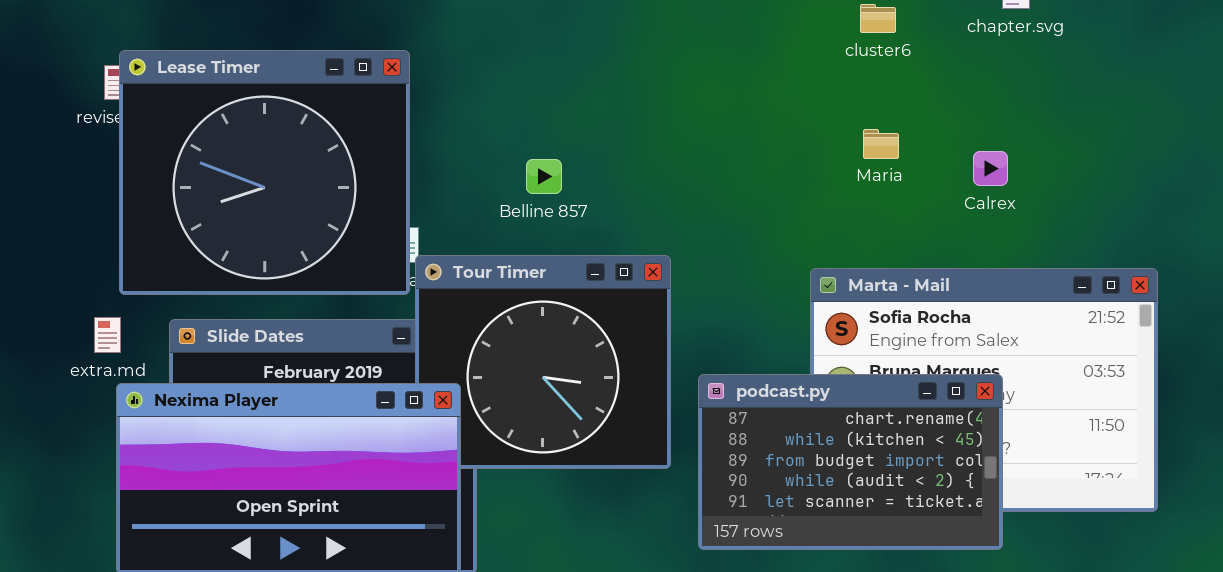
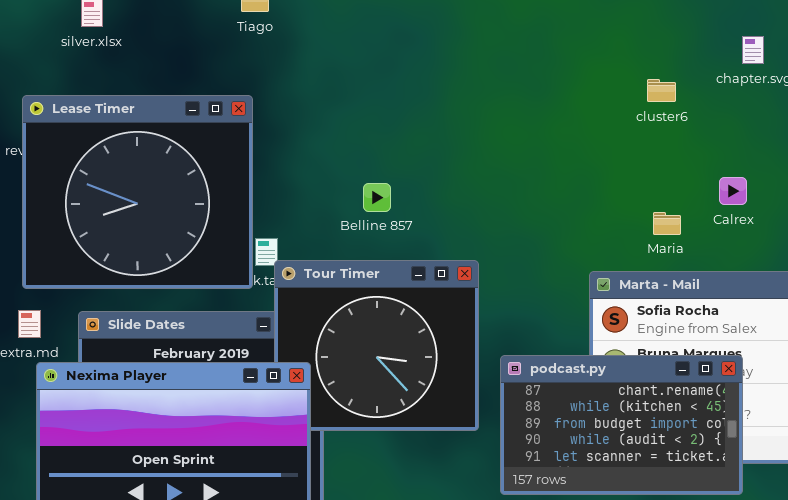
cluster6: [860,4,896,33] -> [647,79,676,102], moved
Lease Timer: [119,50,410,295] -> [22,95,253,289], moved
Maria: [863,129,899,159] -> [653,212,681,235], moved

